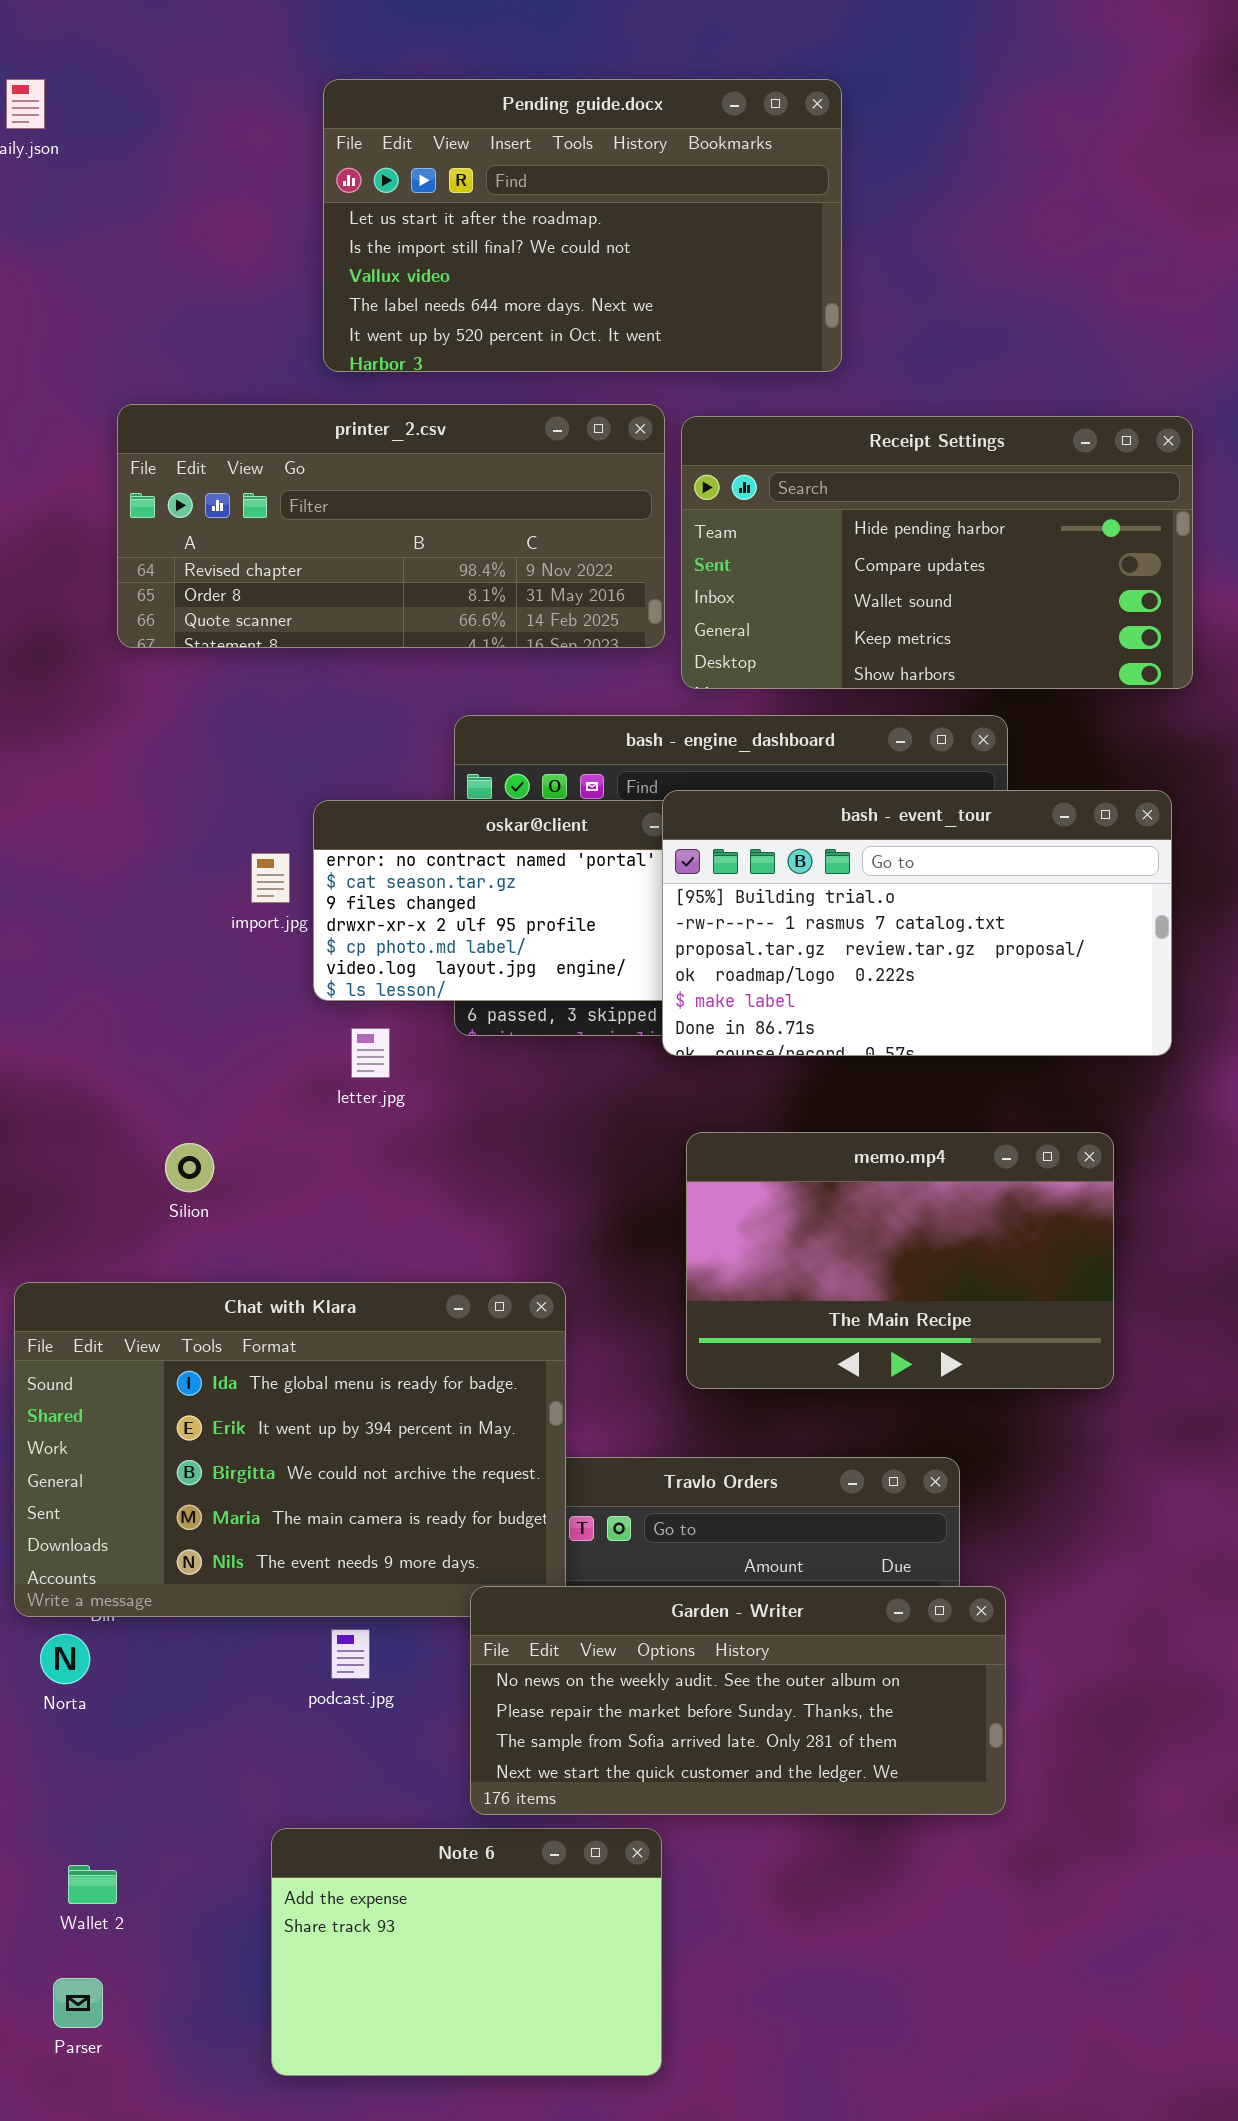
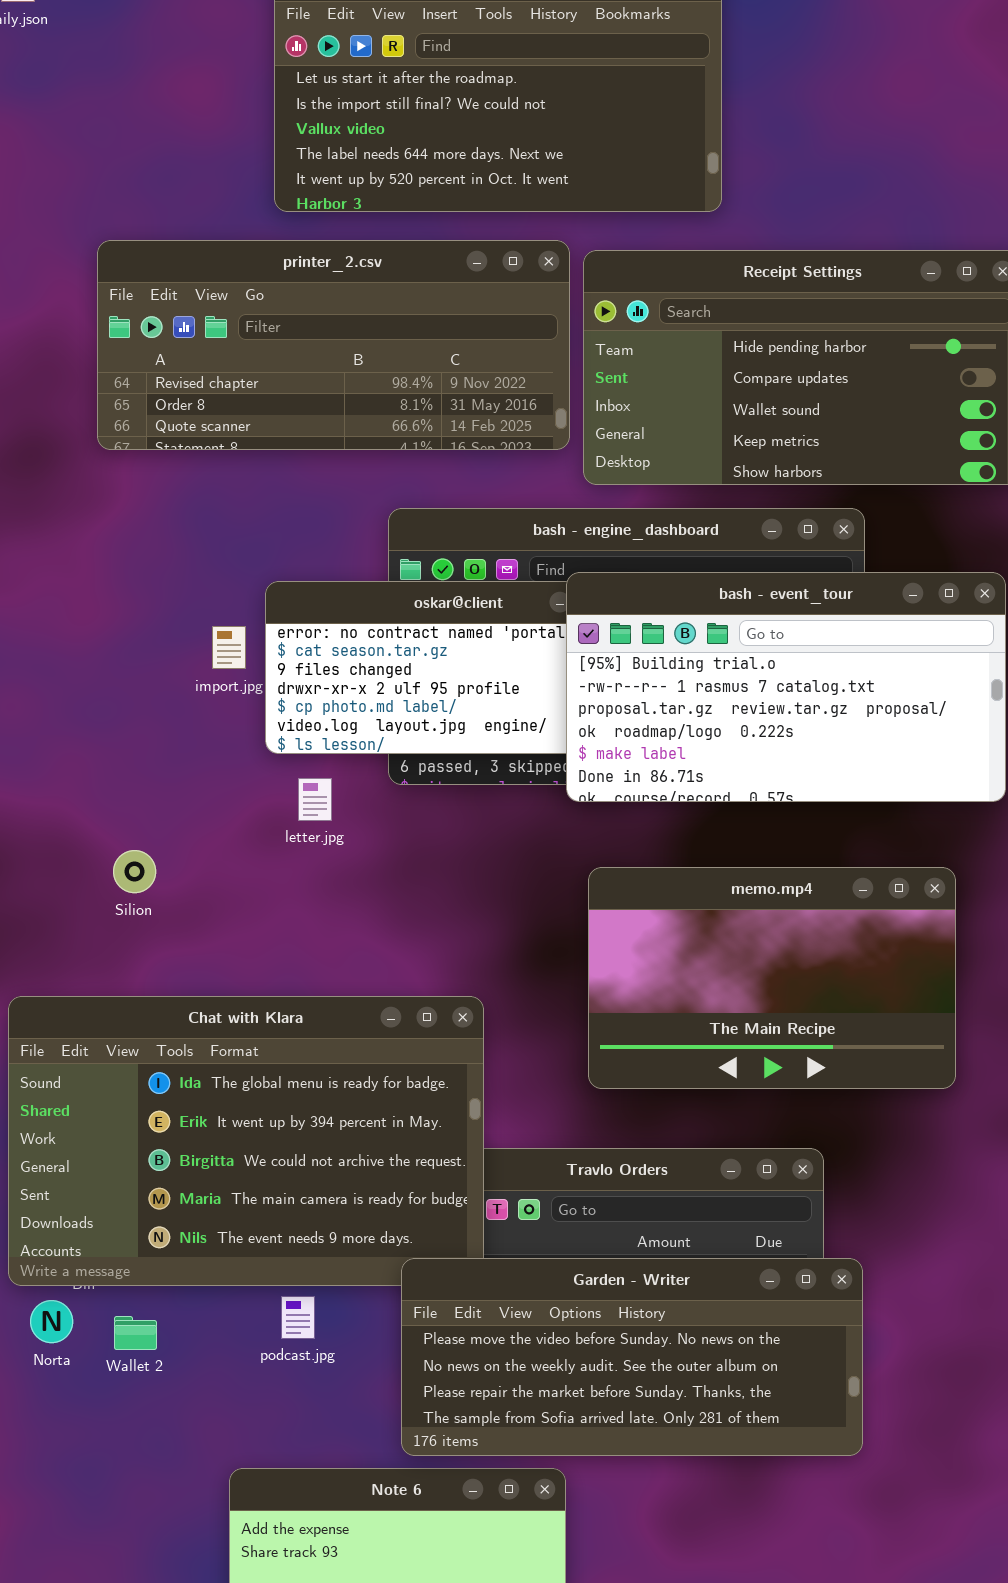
Silion: [165,1143,214,1192] -> [113,850,156,893], moved
Garden - Writer: [470,1586,1006,1815] -> [401,1258,863,1456], scrolled up 1 row
Wallet 2: [68,1865,117,1904] -> [114,1316,157,1350], moved

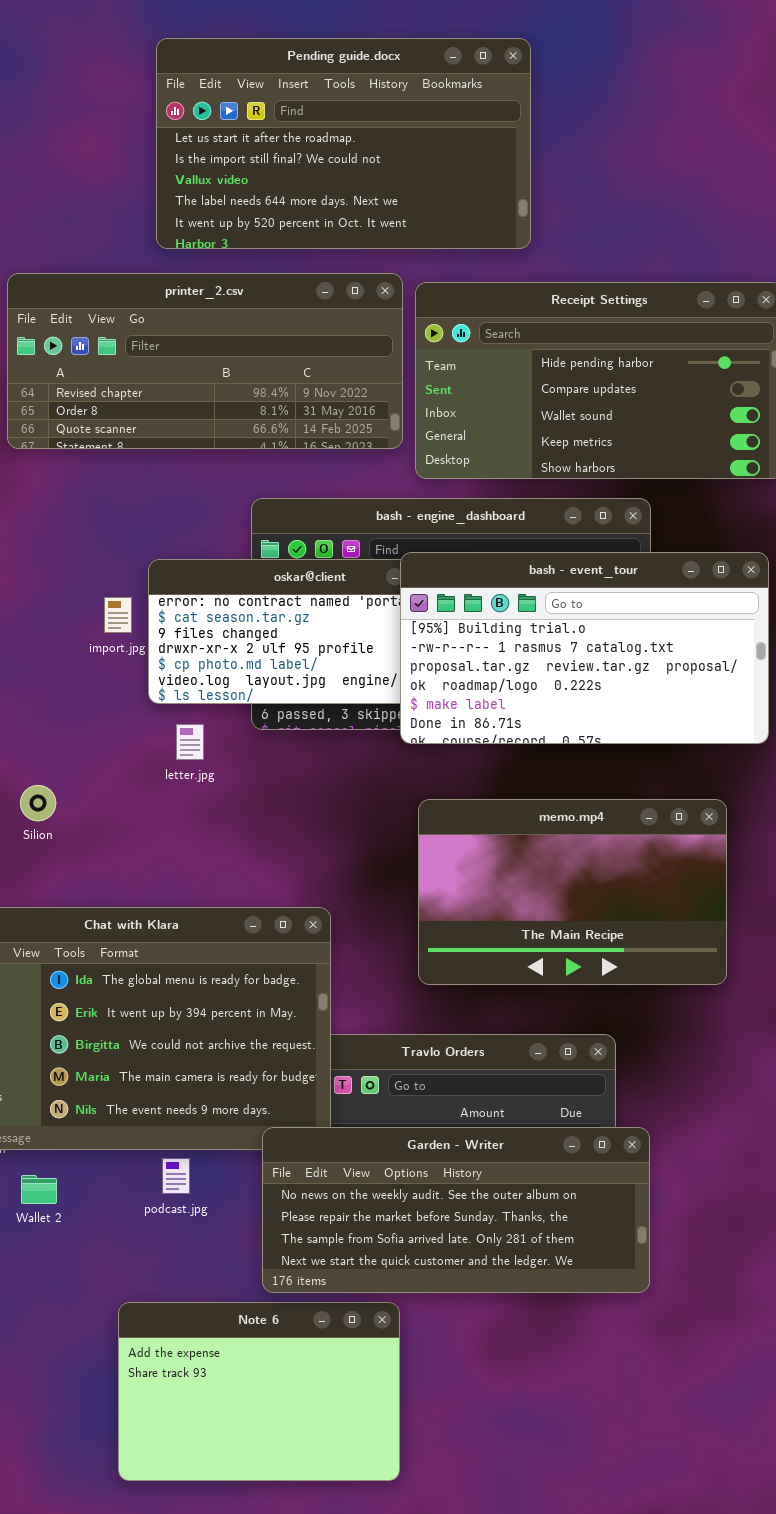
Garden - Writer: [401,1258,863,1456] -> [262,1127,650,1293], scrolled down 1 row

